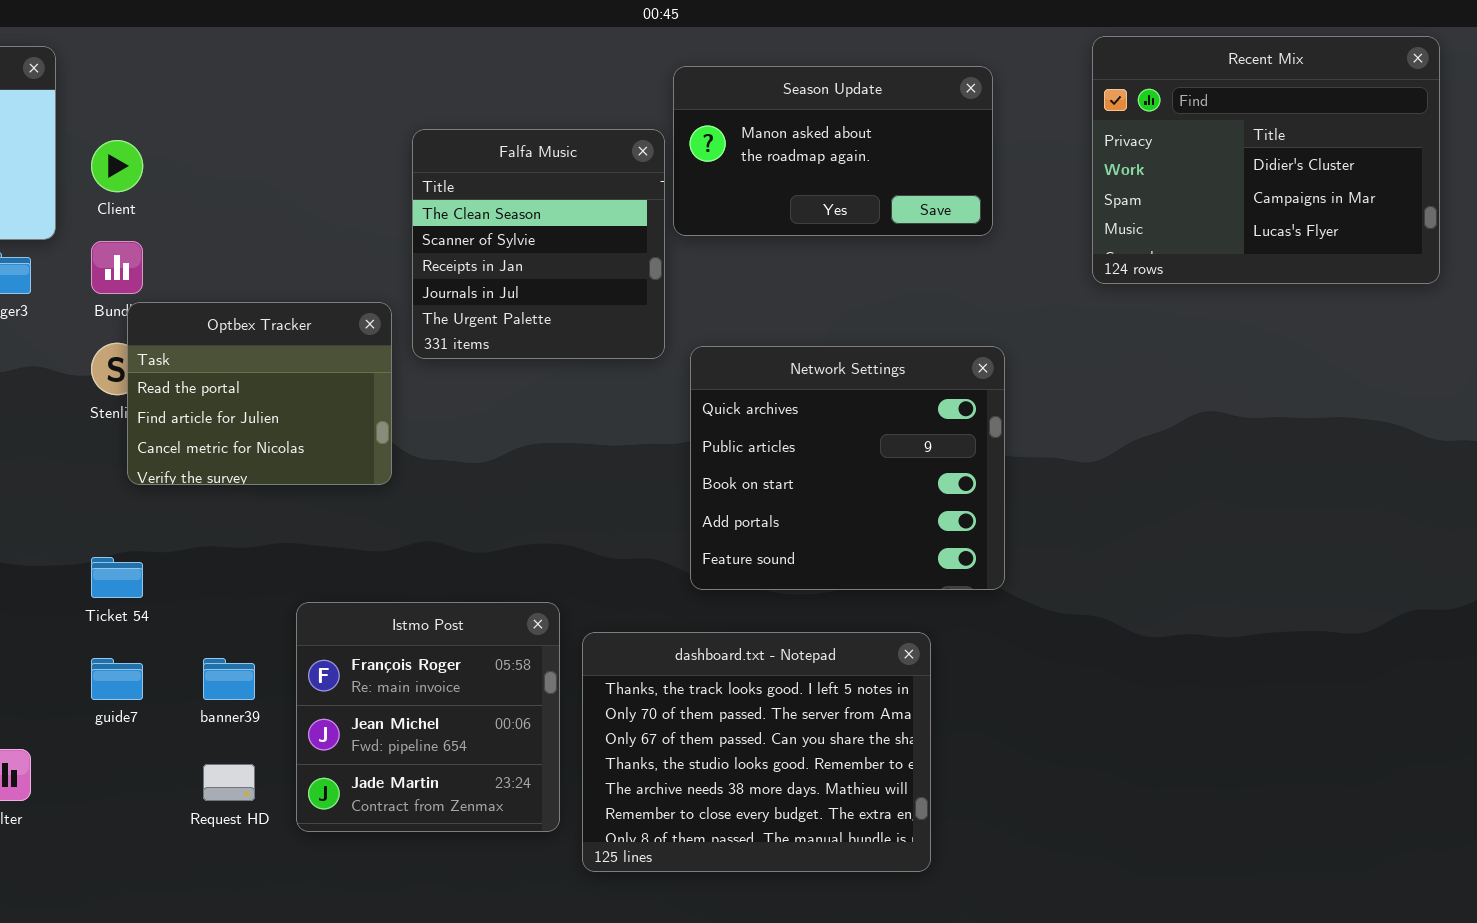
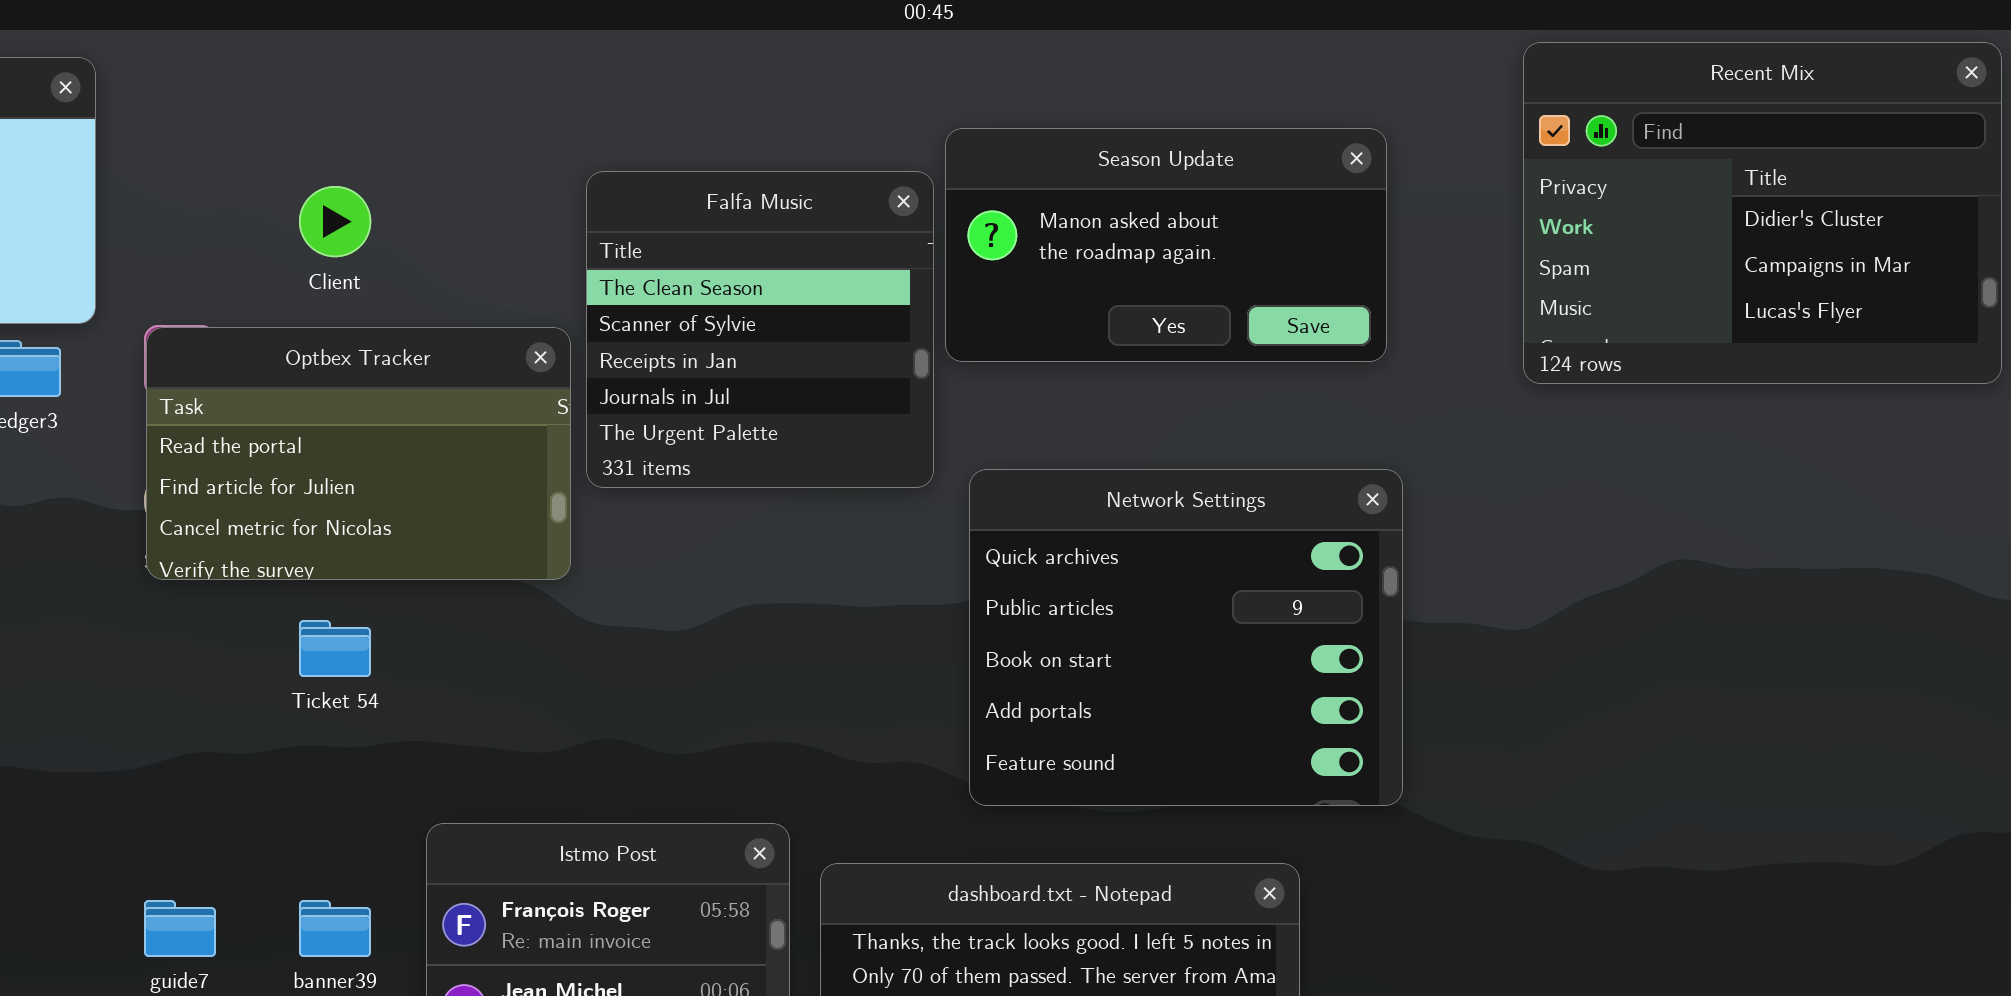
Season Update: [673,66,993,236] -> [945,128,1387,362], moved
Client: [91,140,143,192] -> [299,186,371,257], moved
Optbex Tracker: [127,302,392,485] -> [146,327,571,580], moved, resized
Ticket 54: [91,557,143,598] -> [299,620,371,677], moved

